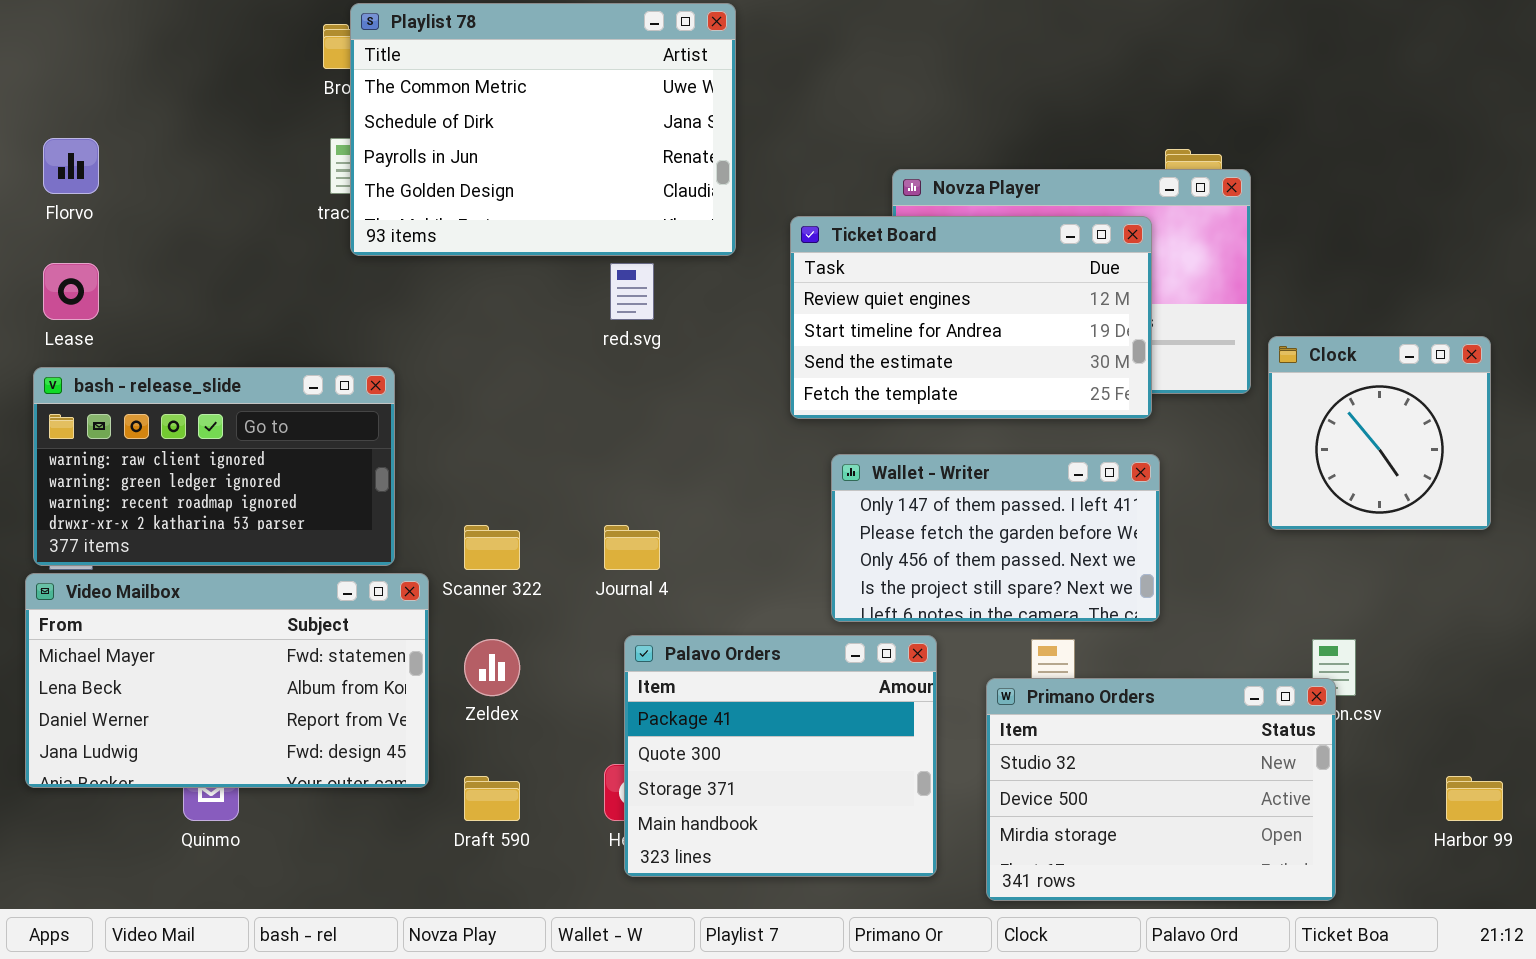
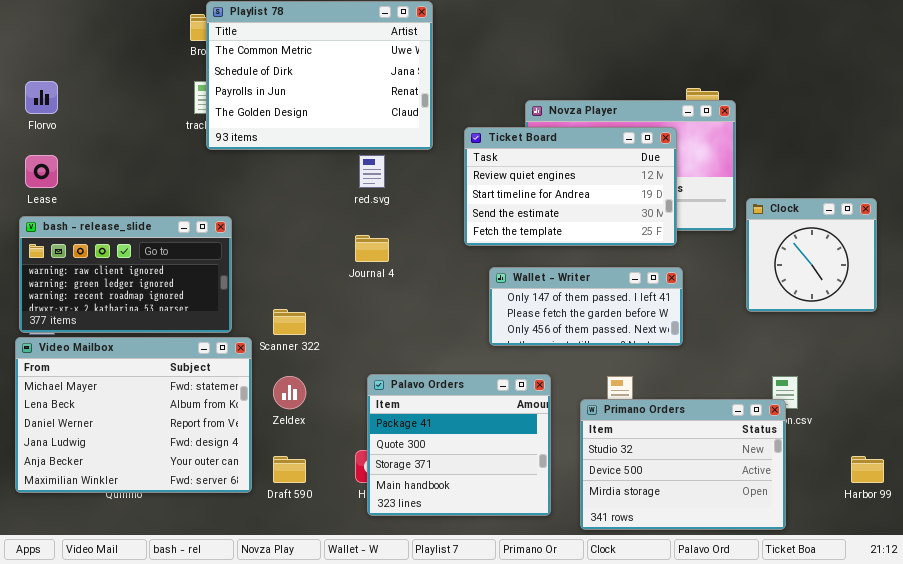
Wallet - Writer: [831,454,1160,622] -> [489,267,683,346], resized
Journal 4: [604,525,660,570] -> [355,235,389,262], moved
Video Mailbox: [25,573,429,788] -> [15,337,252,493], resized

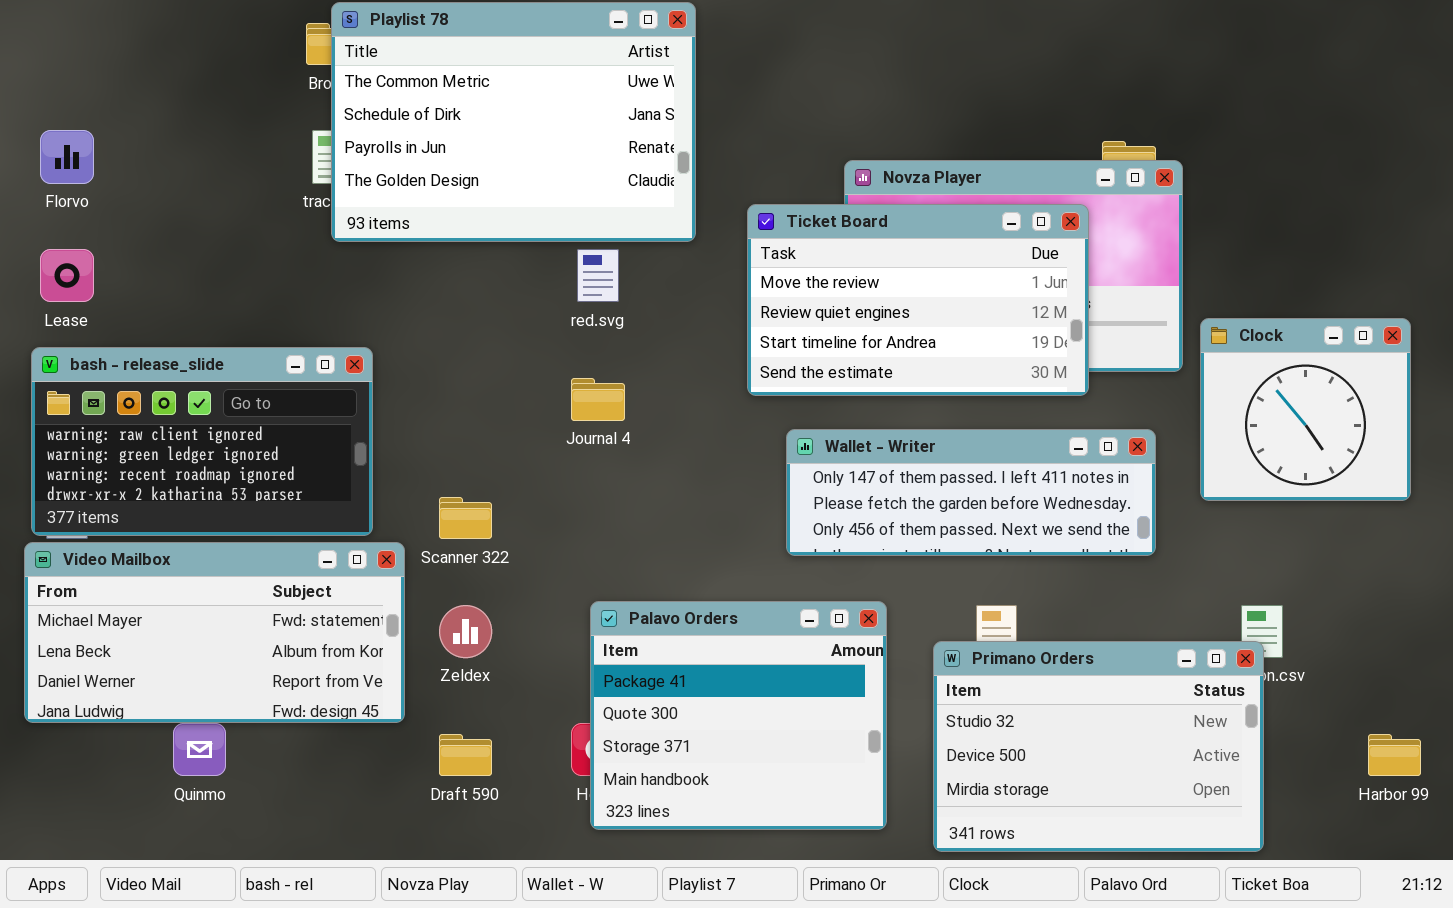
Ticket Board: [464,127,677,246] -> [747,204,1089,396], scrolled up 1 row
Wallet - Writer: [489,267,683,346] -> [786,429,1156,556], resized
Video Mailbox: [15,337,252,493] -> [24,542,405,723], resized

